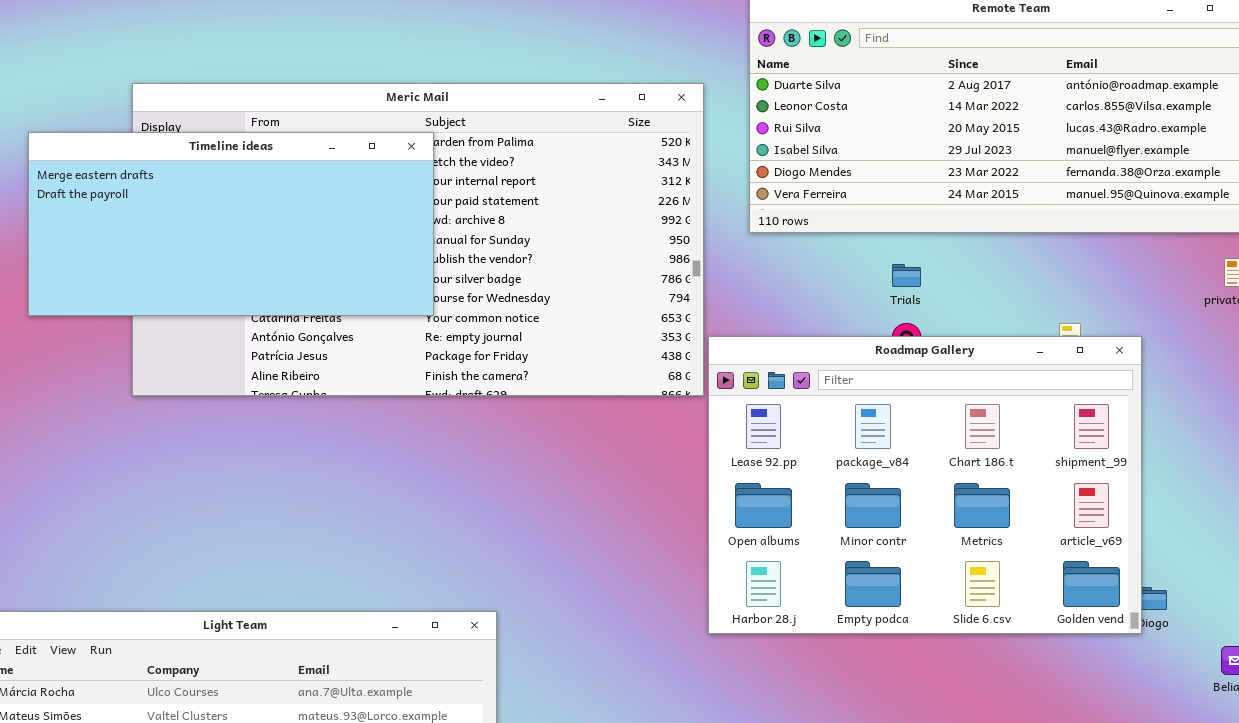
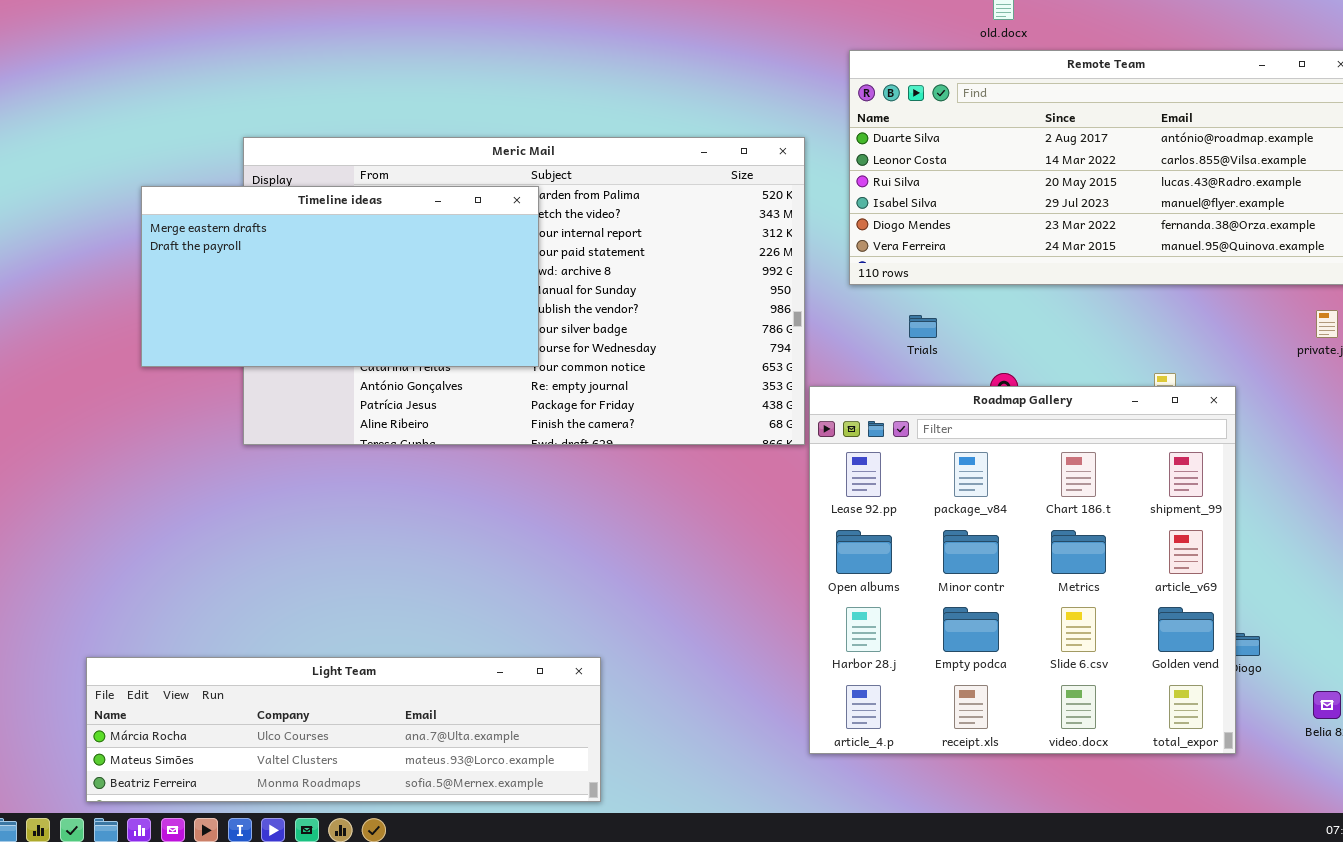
Trials: [892,264,921,287] -> [909,315,937,338], moved
Roadmap Gallery: [708,336,1142,634] -> [809,386,1236,754], resized

